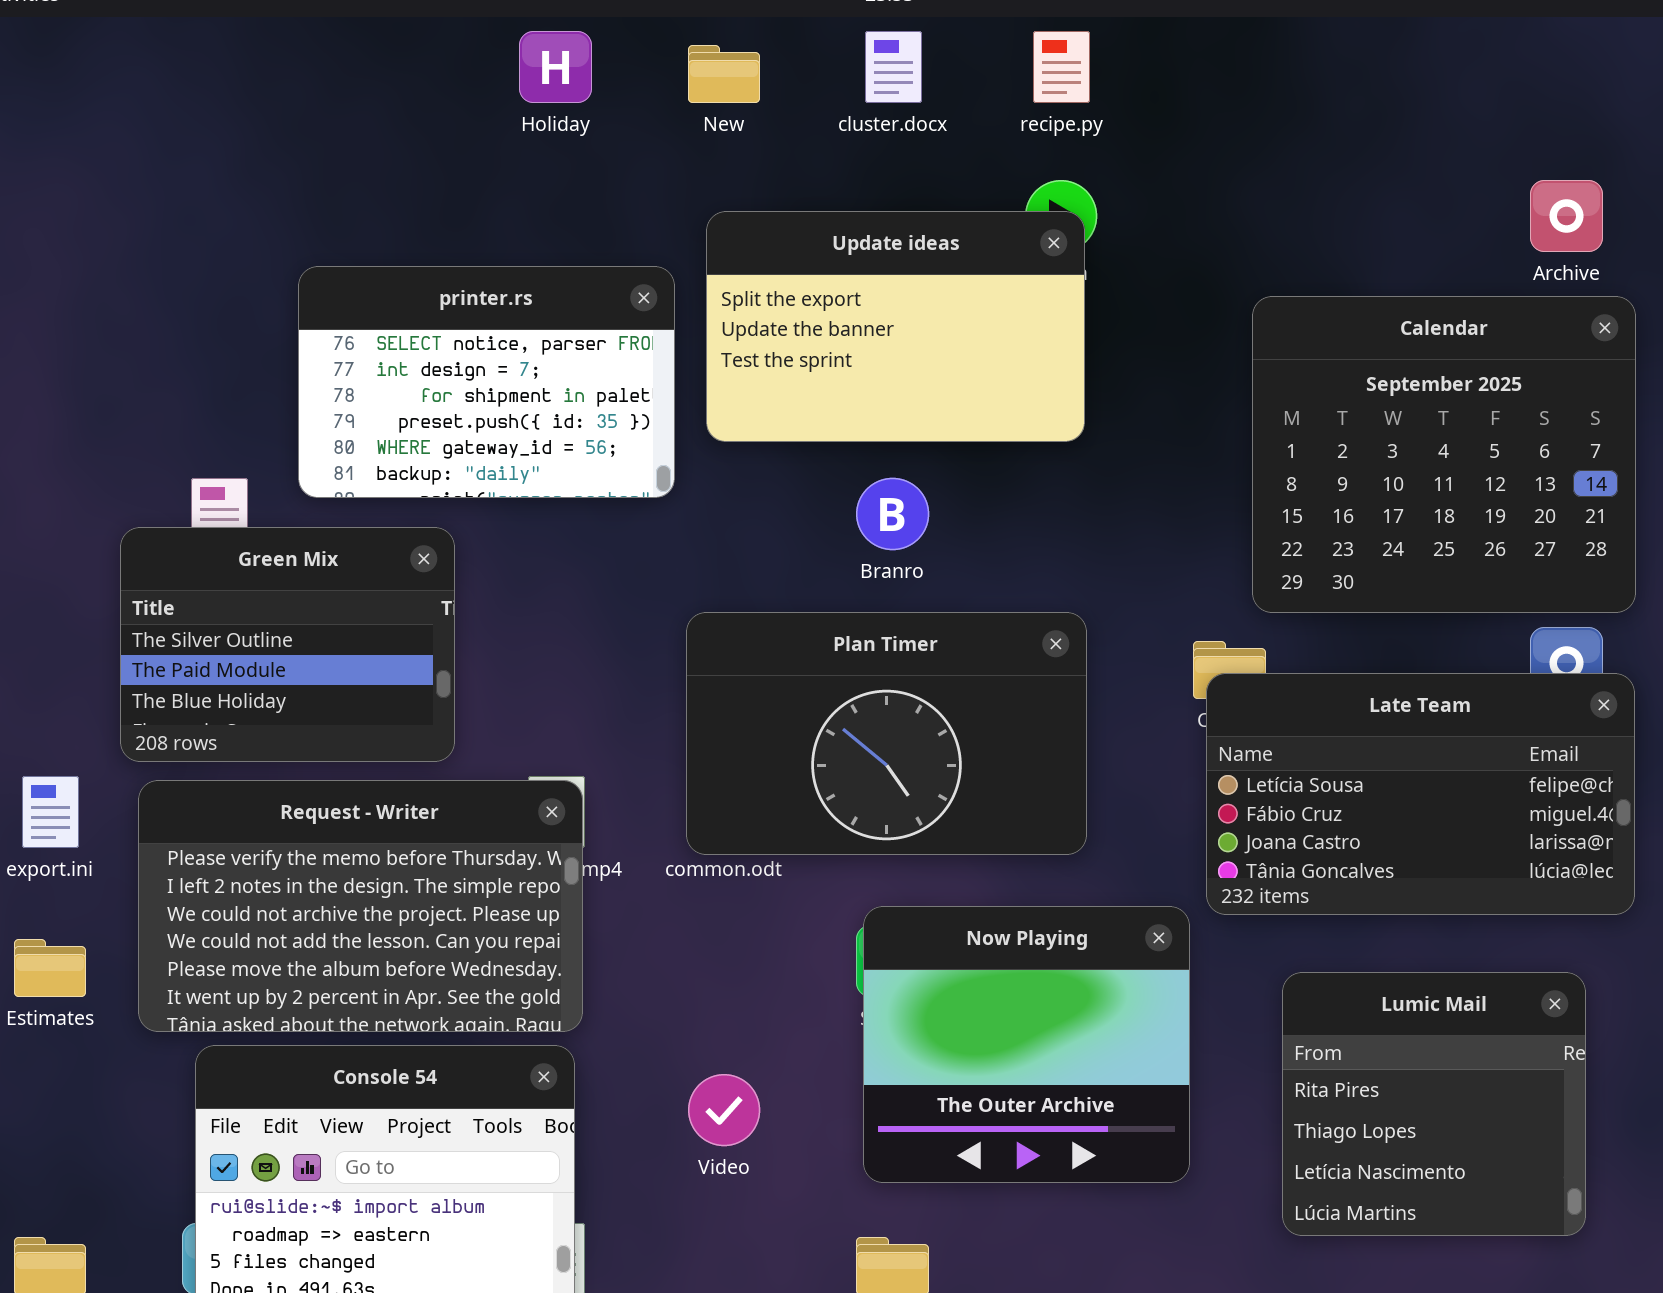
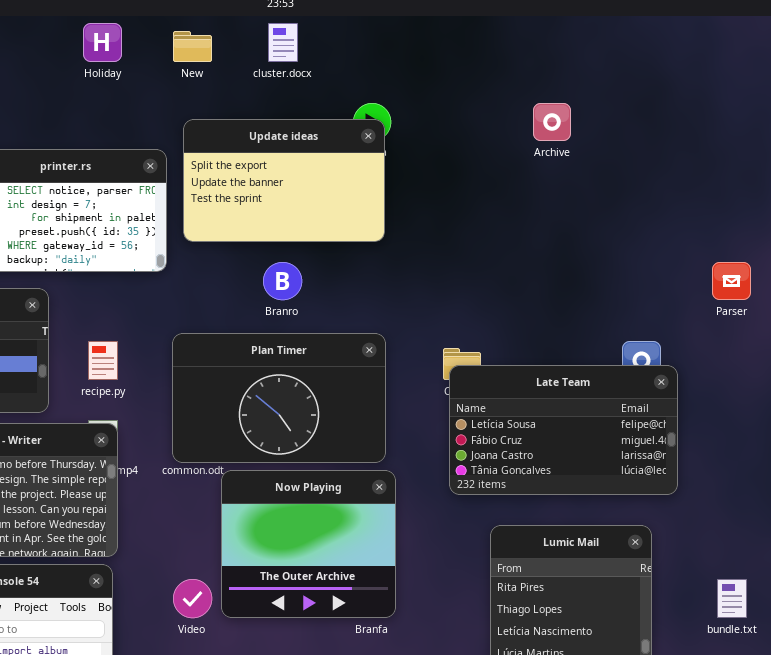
recipe.py: [1033,31,1090,103] -> [88,341,118,380], moved
Archive: [1530,180,1603,252] -> [533,103,571,141], moved
Calendar: [1252,296,1636,613] -> none, closed
Now Playing: [863,906,1190,1183] -> [221,470,396,618], moved

